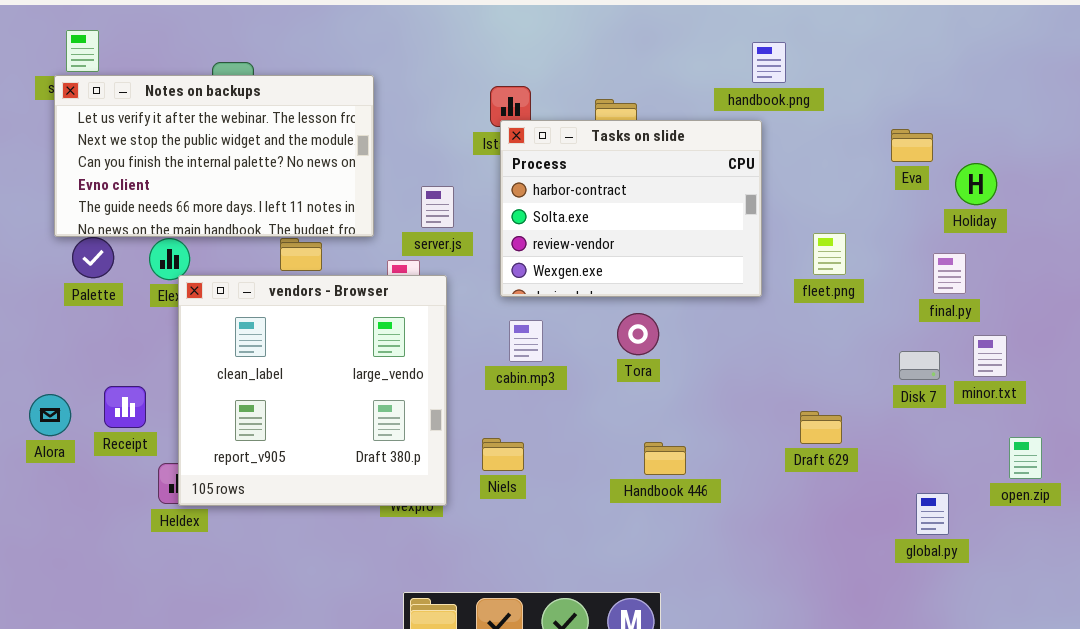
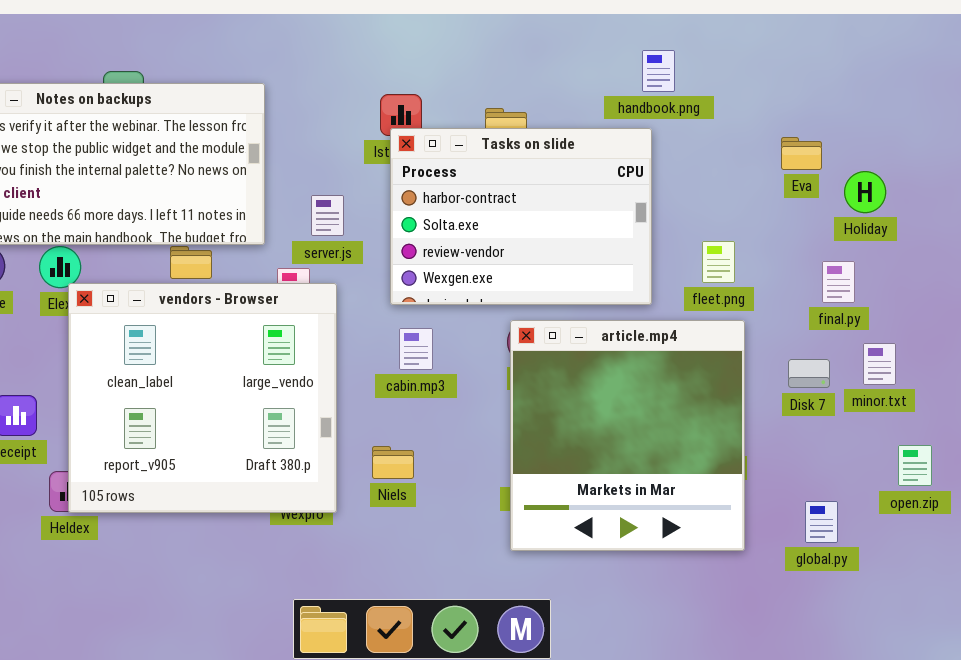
article.mp4: none -> [510,320,745,551], opened

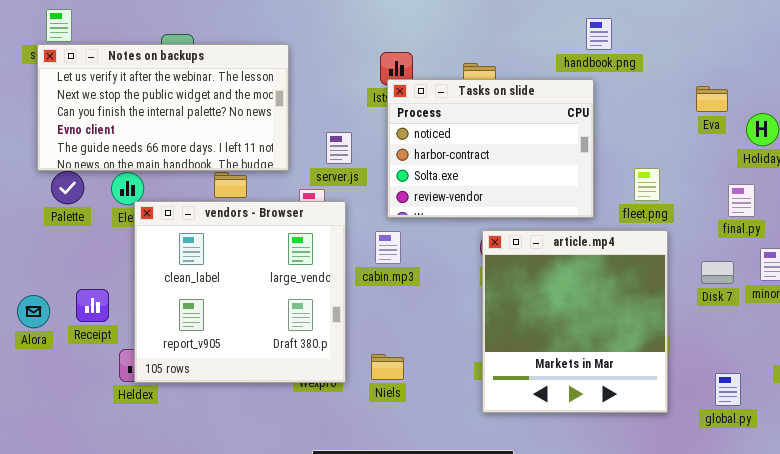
Tasks on slide: [390,128,652,305] -> [387,79,594,218], scrolled up 1 row
cabin.mp3: [399,328,433,370] -> [375,231,401,264], moved
Niels: [372,446,414,479] -> [371,354,404,380], moved

